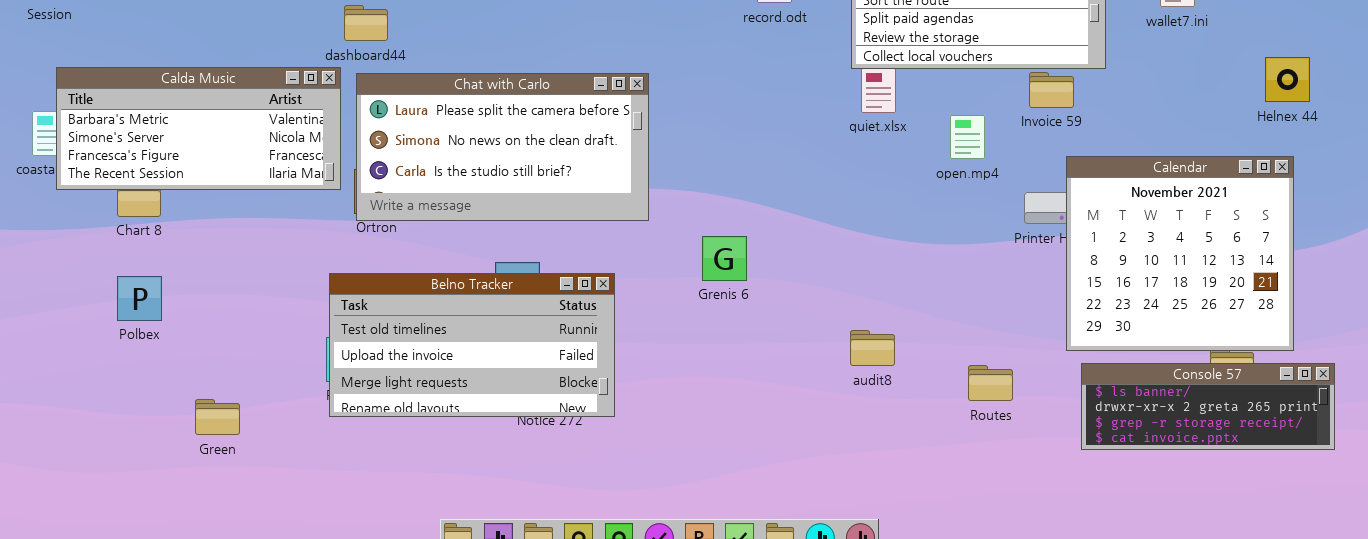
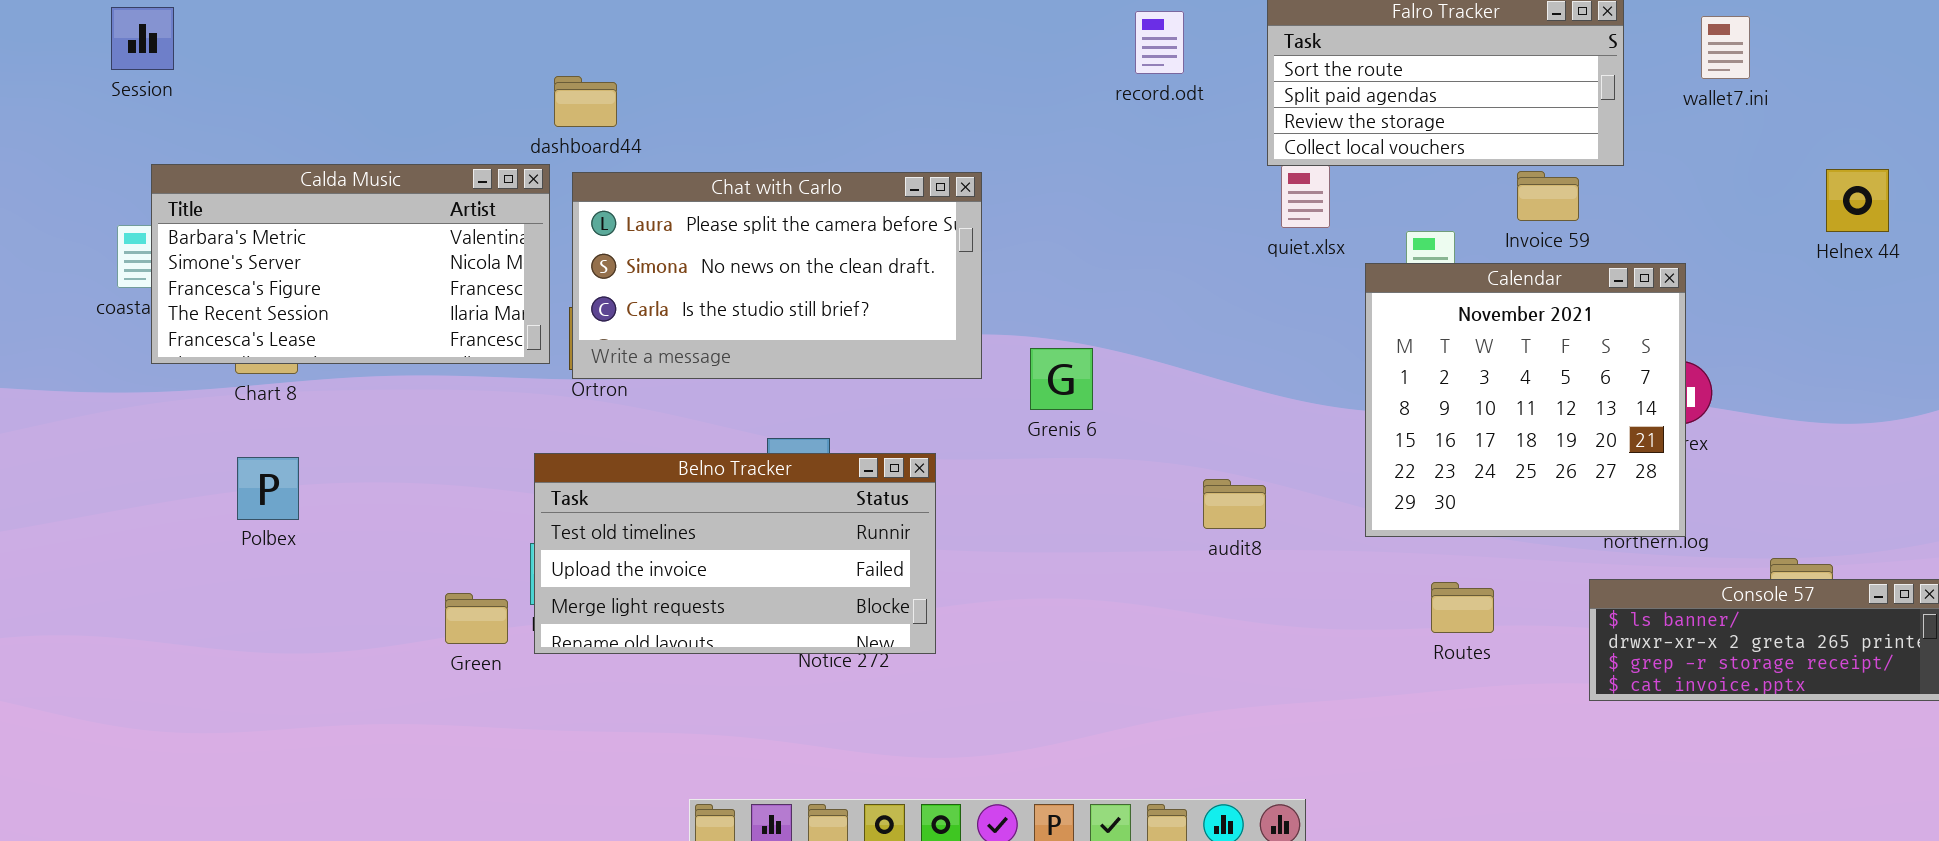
Helnex 44: [1265,57,1310,102] -> [1826,169,1889,232], moved
Calda Music: [56,67,341,190] -> [151,164,550,364], resized
Calendar: [1066,156,1294,351] -> [1365,263,1686,537], moved
Grenis 6: [702,236,747,281] -> [1030,348,1093,410], moved
audit8: [850,330,895,366] -> [1203,479,1266,529], moved
Green: [195,399,240,435] -> [445,593,508,644], moved

